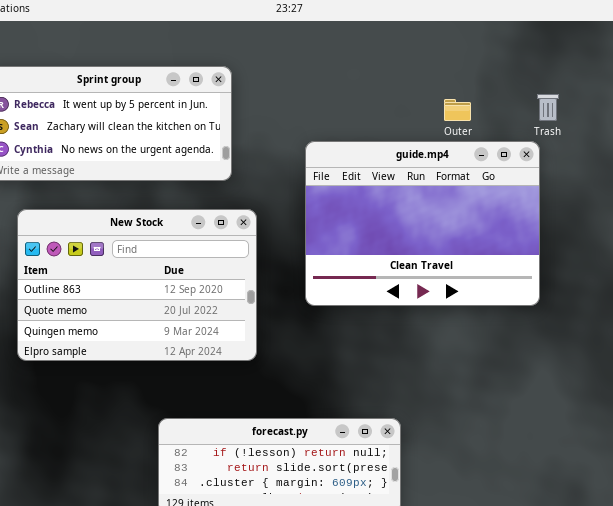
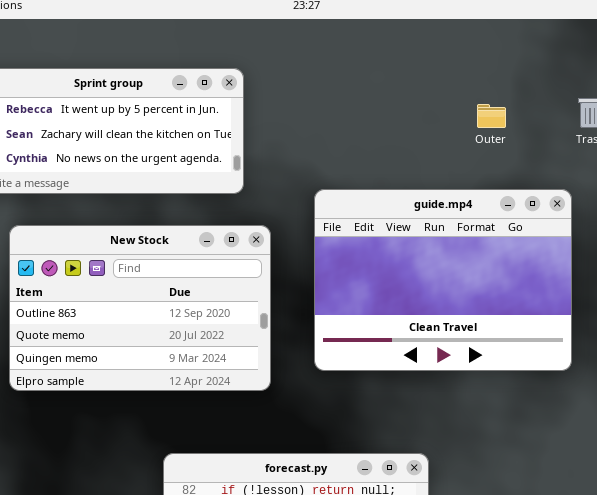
guide.mp4: [305,141,540,306] -> [314,189,572,371], moved

